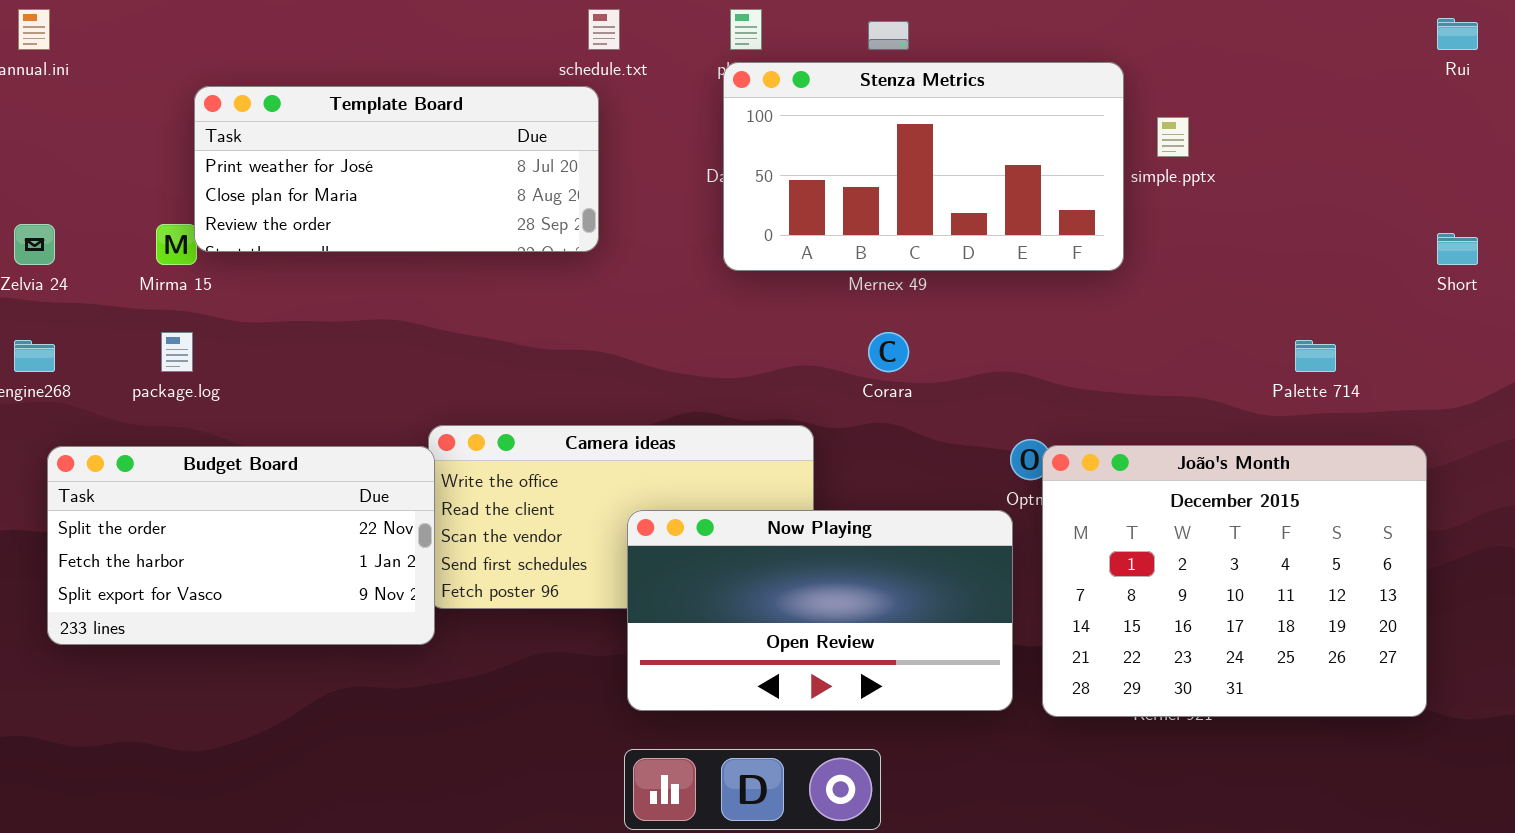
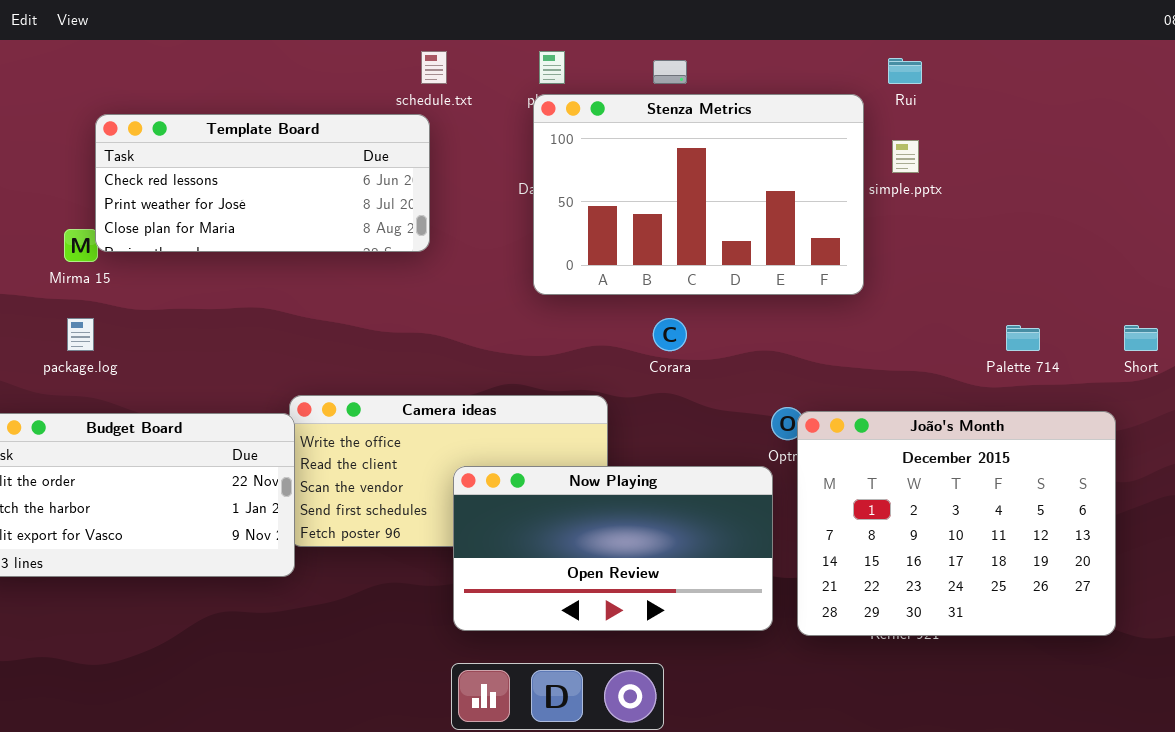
Rui: [1437,18,1478,50] -> [888,58,922,84], moved
Stenza Metrics: [723,62,1124,271] -> [533,94,864,295], resized
Template Board: [194,86,599,252] -> [95,114,430,252], scrolled up 1 row
Short: [1437,233,1478,265] -> [1124,325,1158,351], moved

